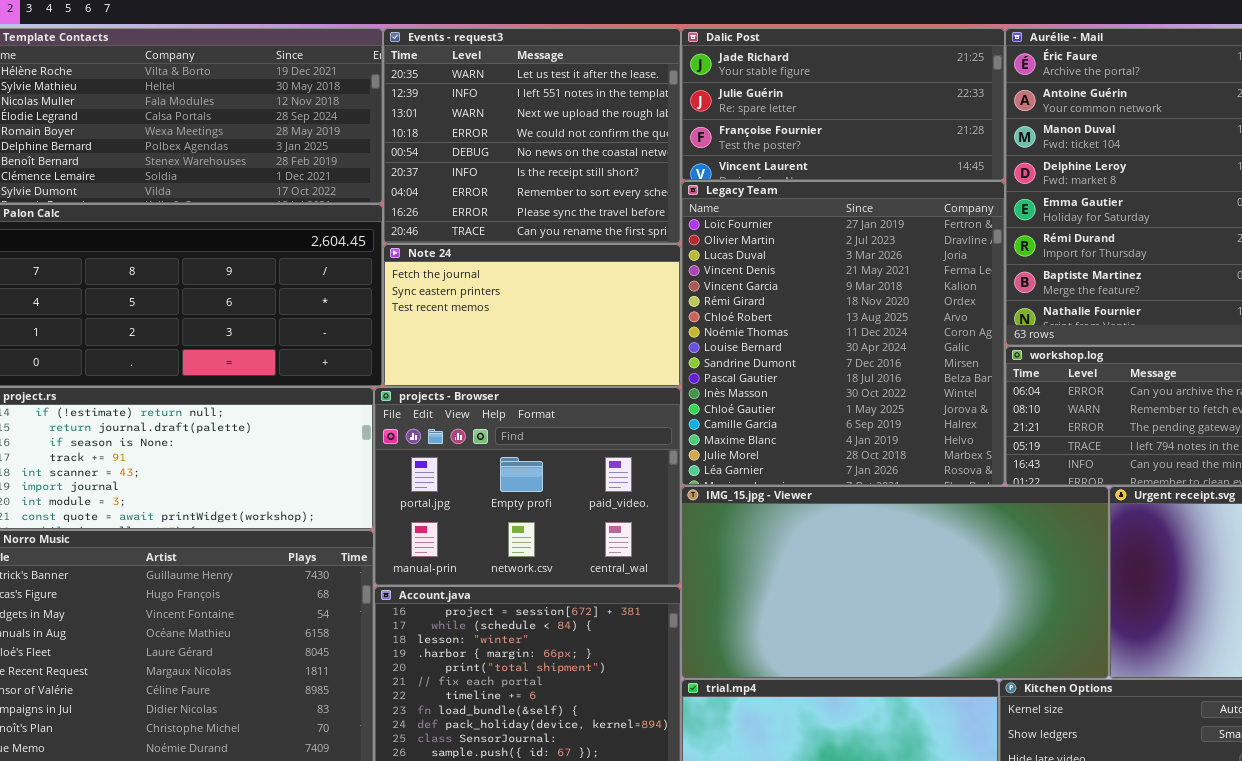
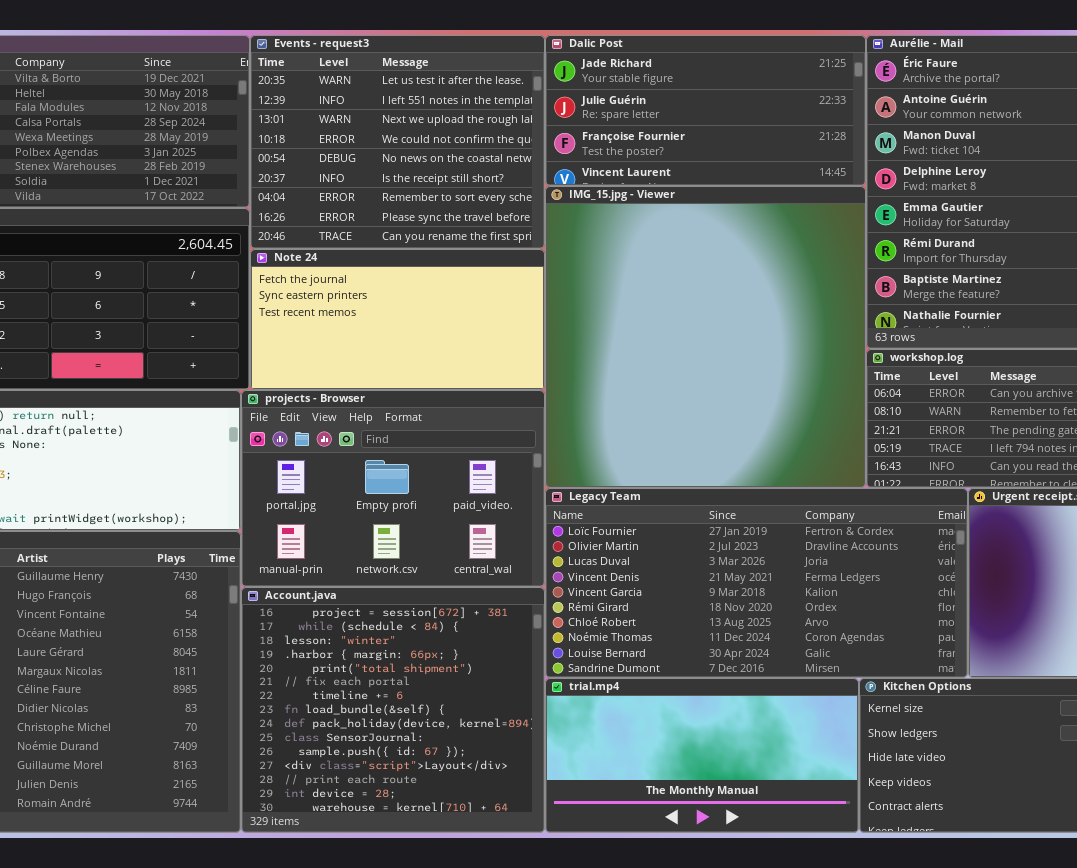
Legacy Team: [681,181,1005,486] -> [545,488,968,678], moved, resized
IMG_15.jpg - Viewer: [681,486,1109,679] -> [545,186,866,488], moved, resized

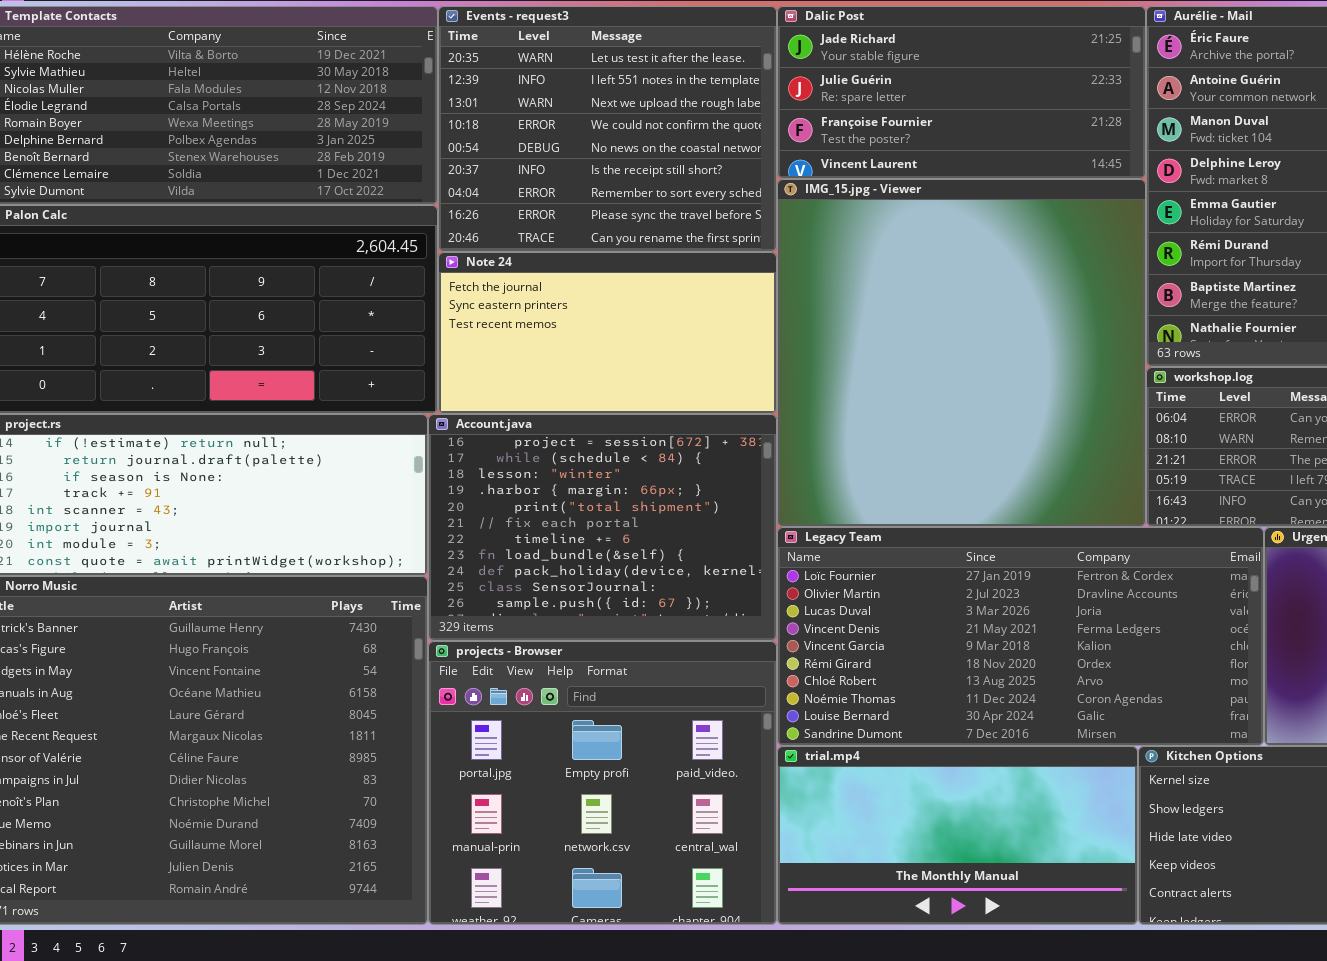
projects - Browser: [241,390,545,587] -> [428,641,777,925], moved, resized
Account.java: [241,587,545,833] -> [428,414,777,641], moved, resized

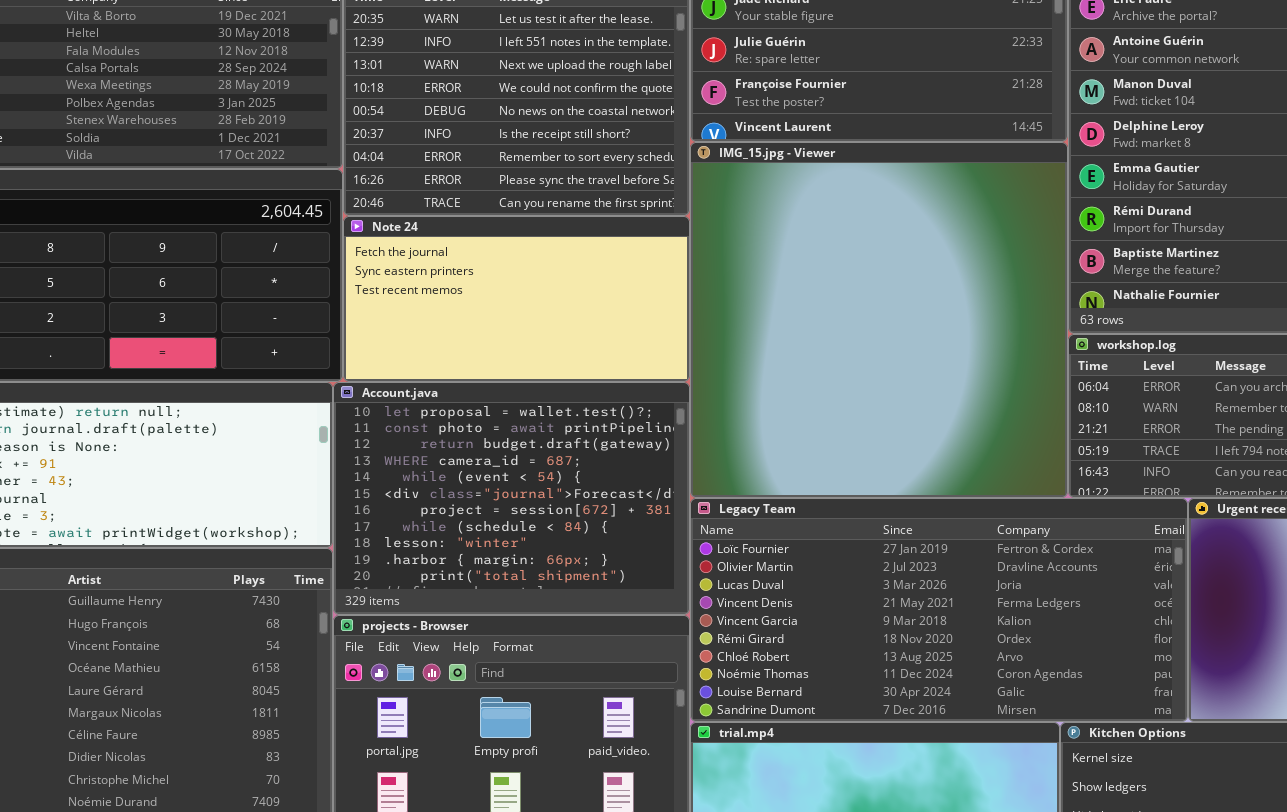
Account.java: [428,414,777,641] -> [333,382,690,615], scrolled up 6 rows

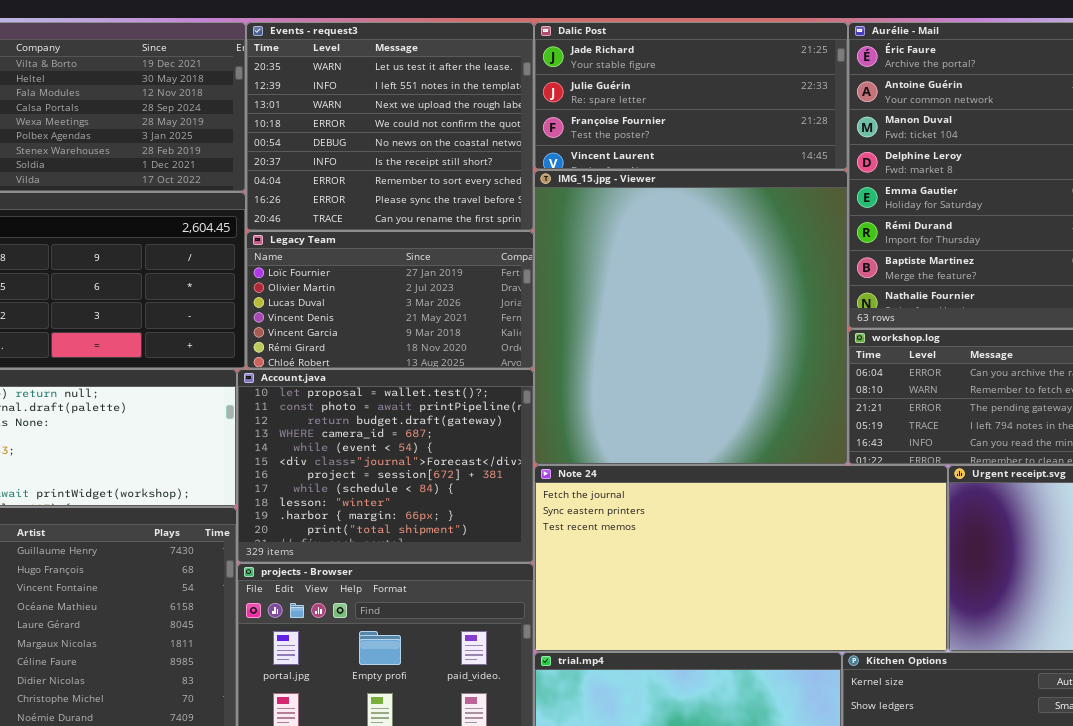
Note 24: [343,216,690,382] -> [534,465,948,652], moved, resized
Legacy Team: [690,498,1188,722] -> [246,231,534,369], moved, resized

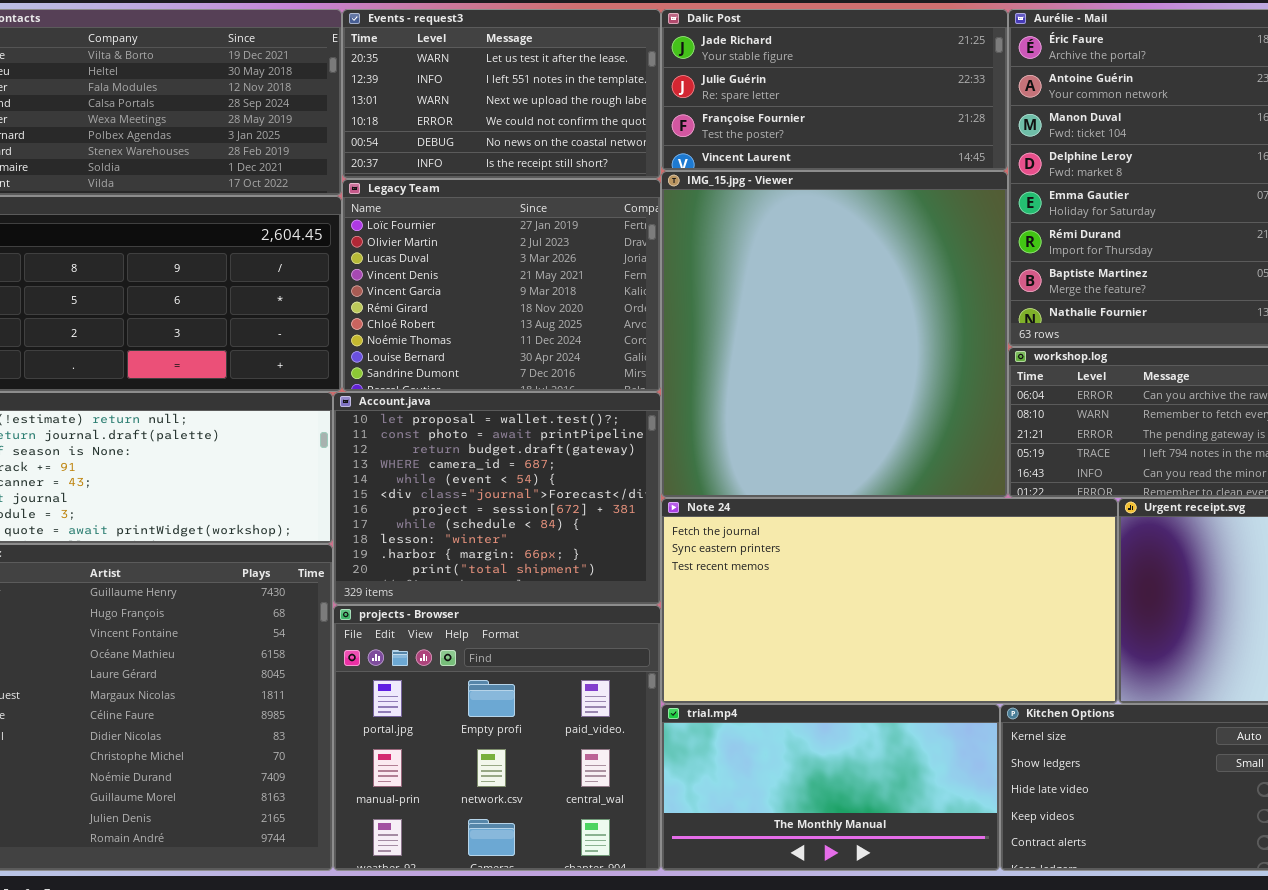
Events - request3: [246,22,534,231] -> [342,9,661,179], resized
Legacy Team: [246,231,534,369] -> [342,179,661,392], resized

